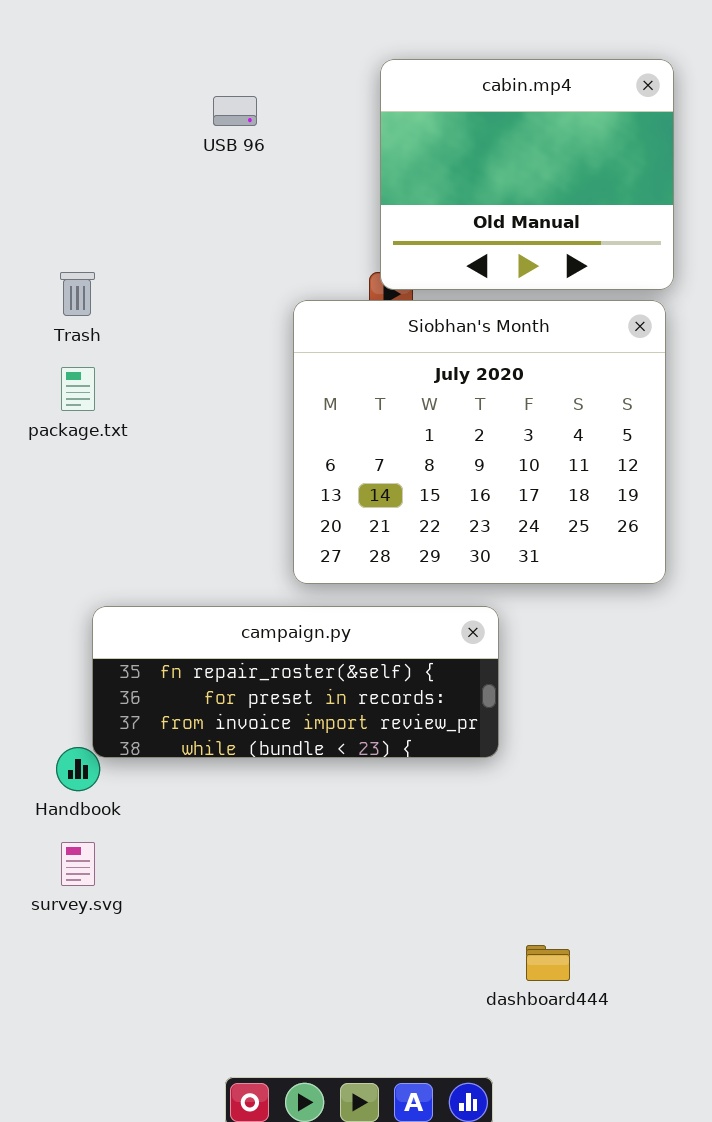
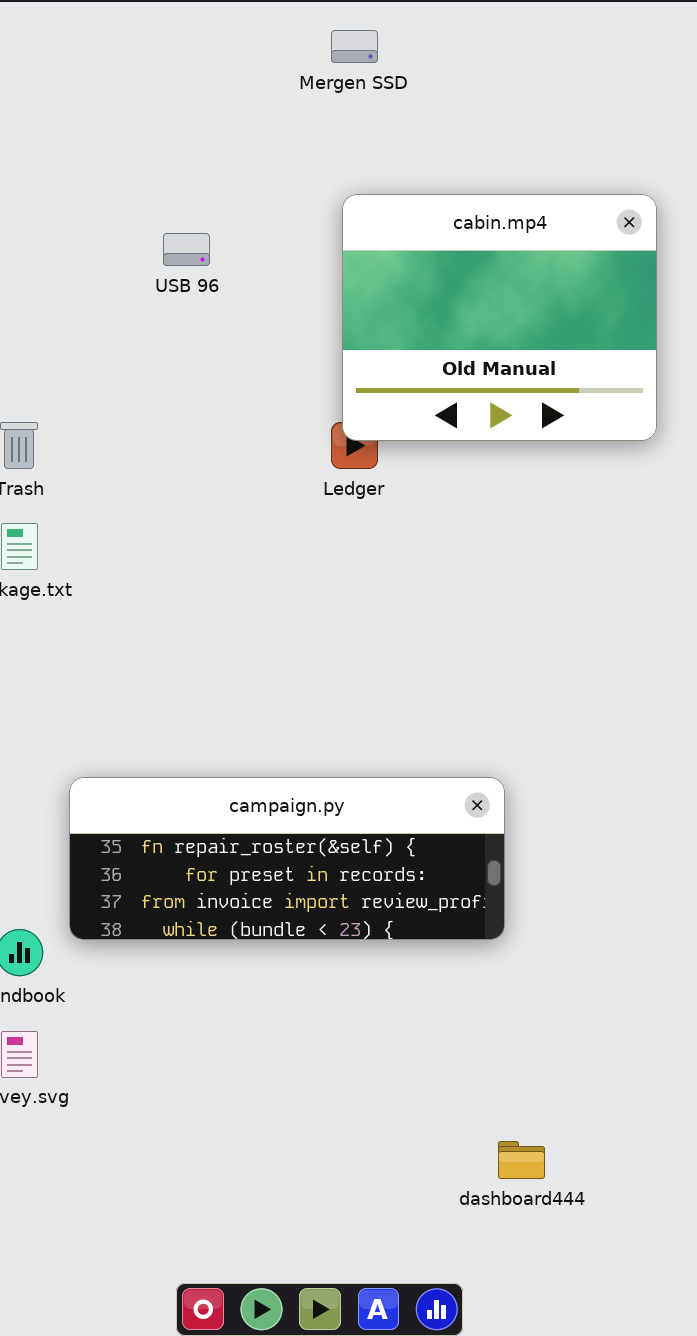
Siobhan's Month: [293,300,666,584] -> none, closed
campaign.py: [92,606,499,758] -> [69,777,505,940], moved

